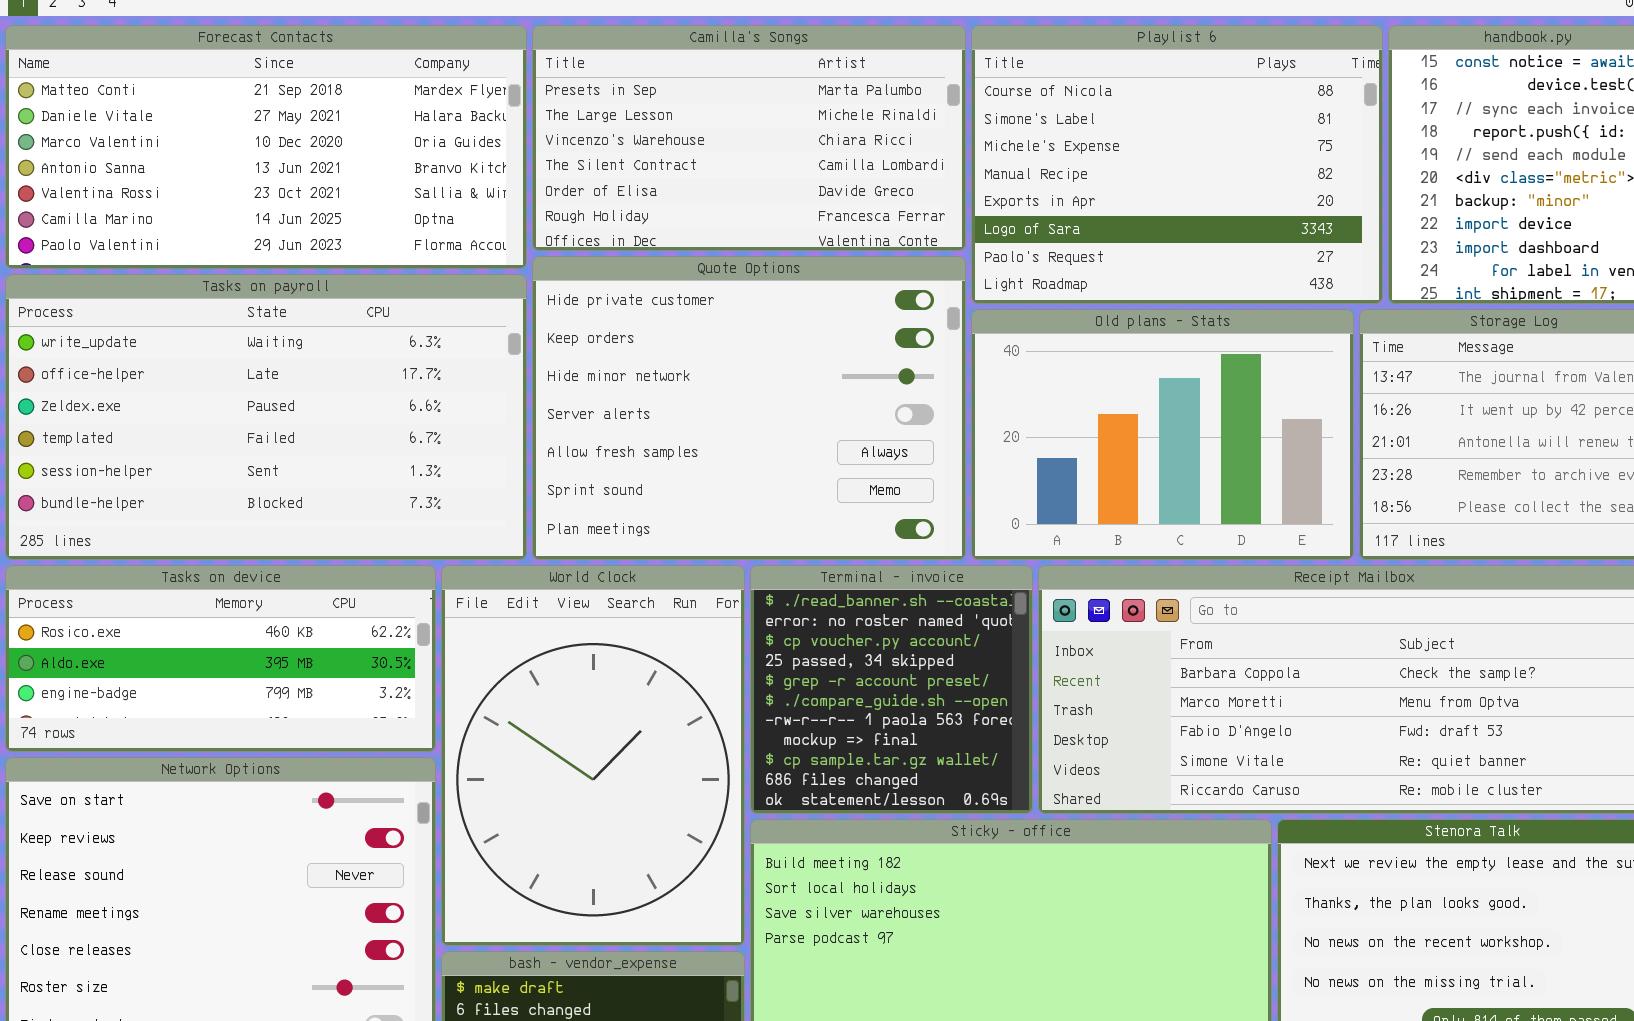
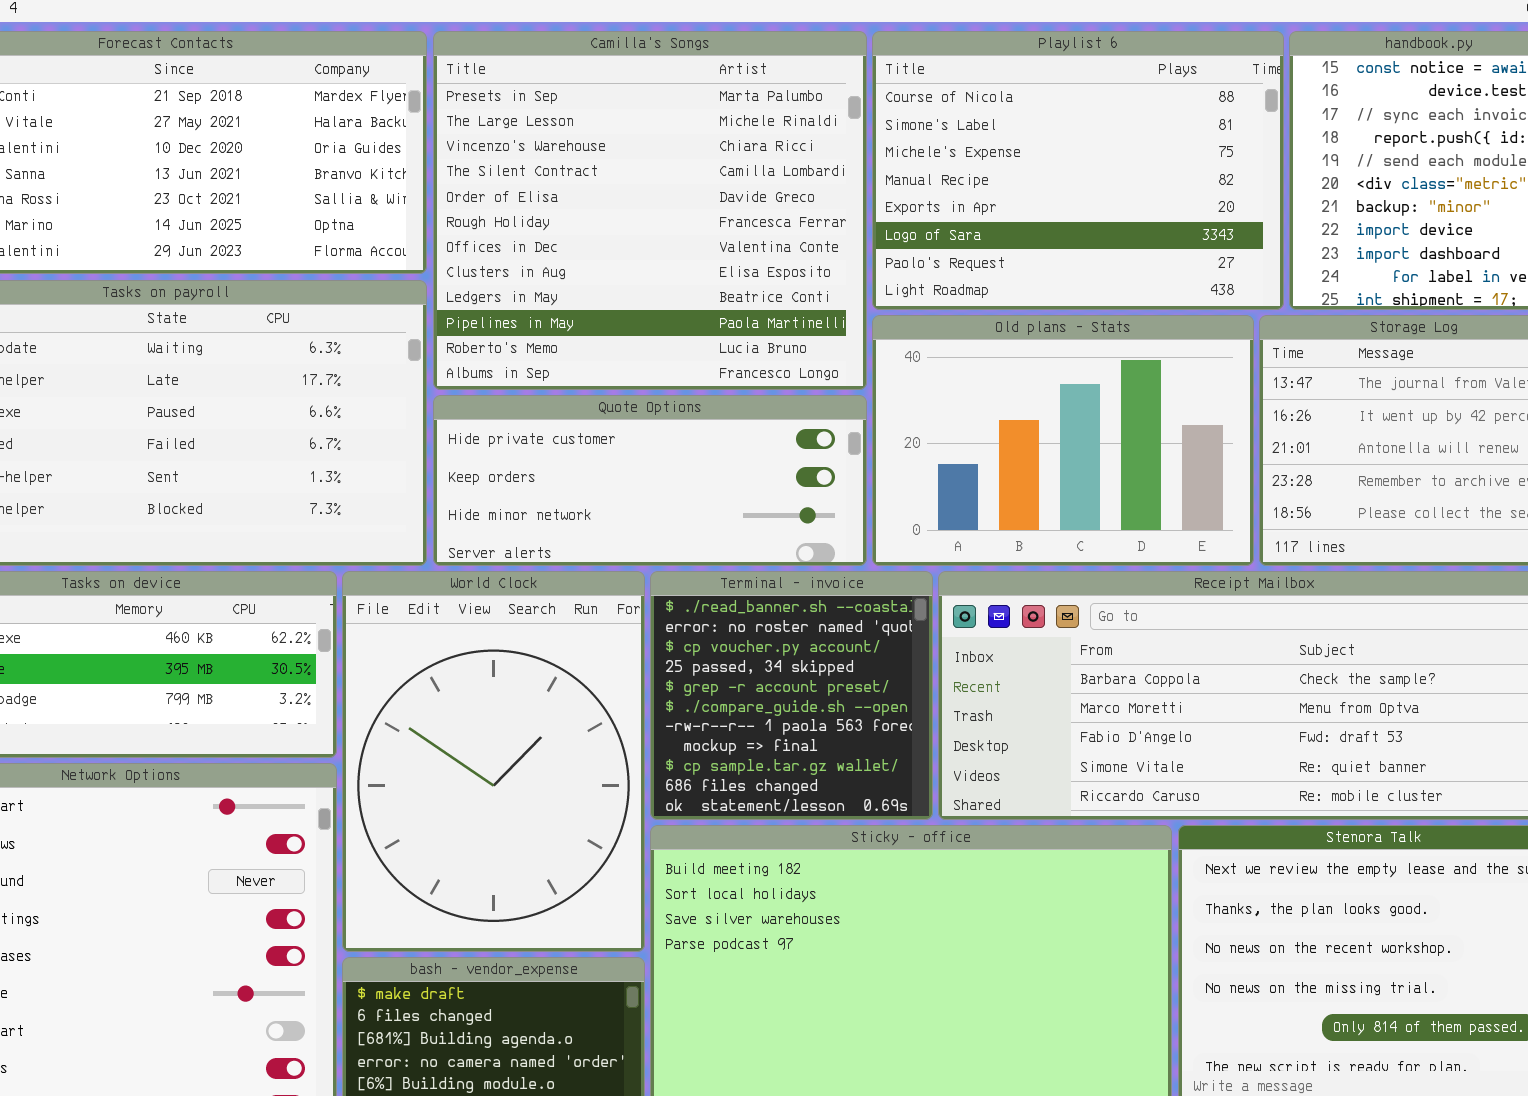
Camilla's Songs: [532,25,966,251] -> [433,31,867,390], resized
Quote Options: [532,256,966,560] -> [433,395,867,566], resized

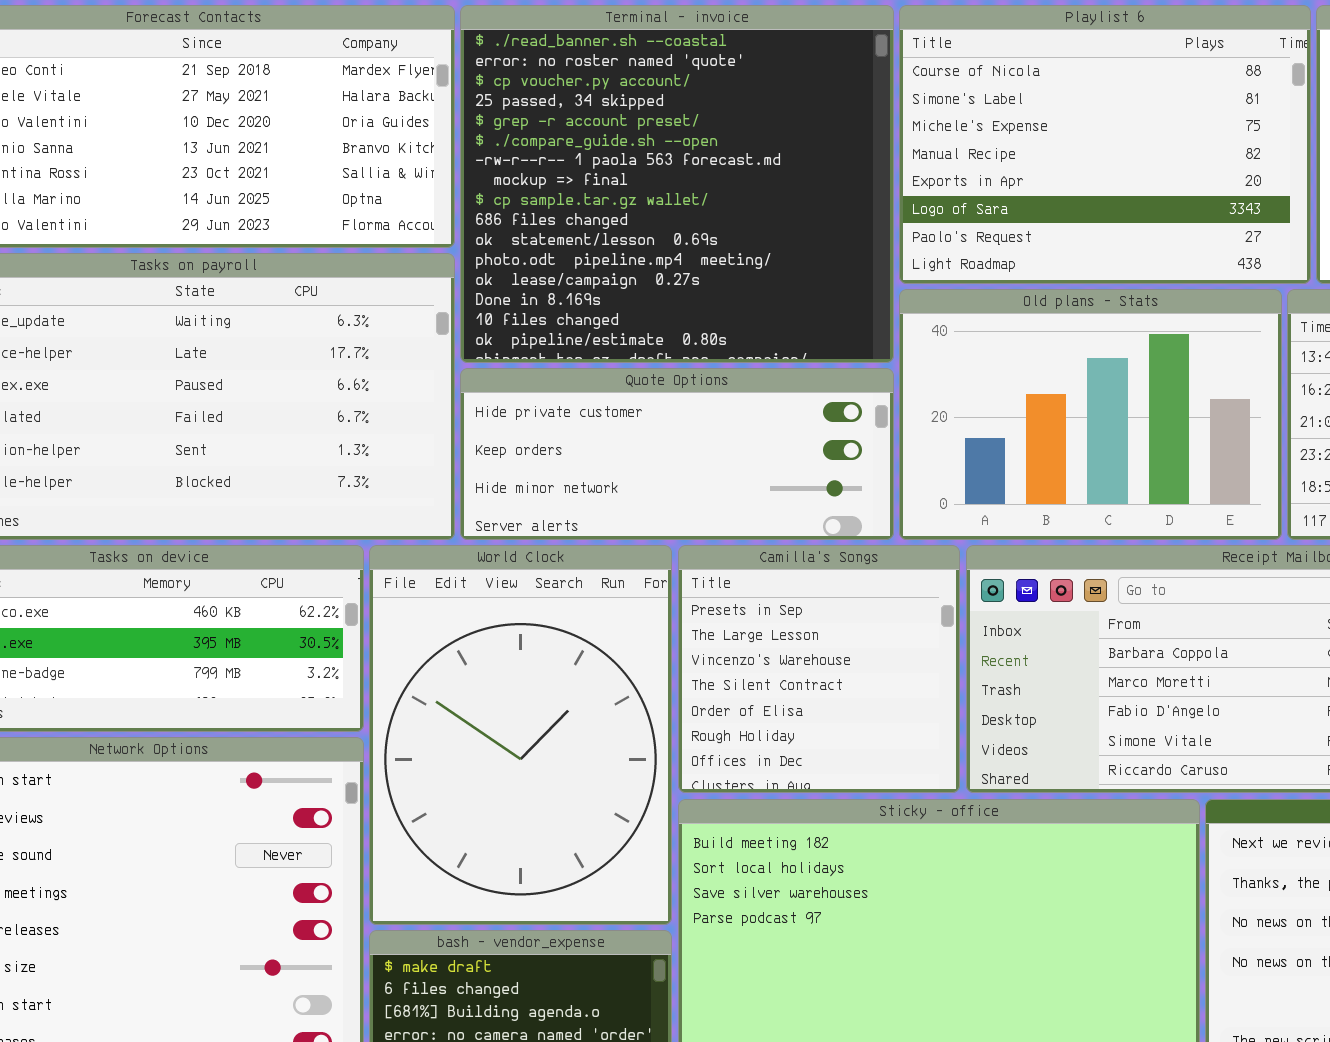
Camilla's Songs: [433,31,867,390] -> [678,545,960,793], moved, resized
Terminal - invoice: [650,571,933,820] -> [460,5,894,363], moved, resized

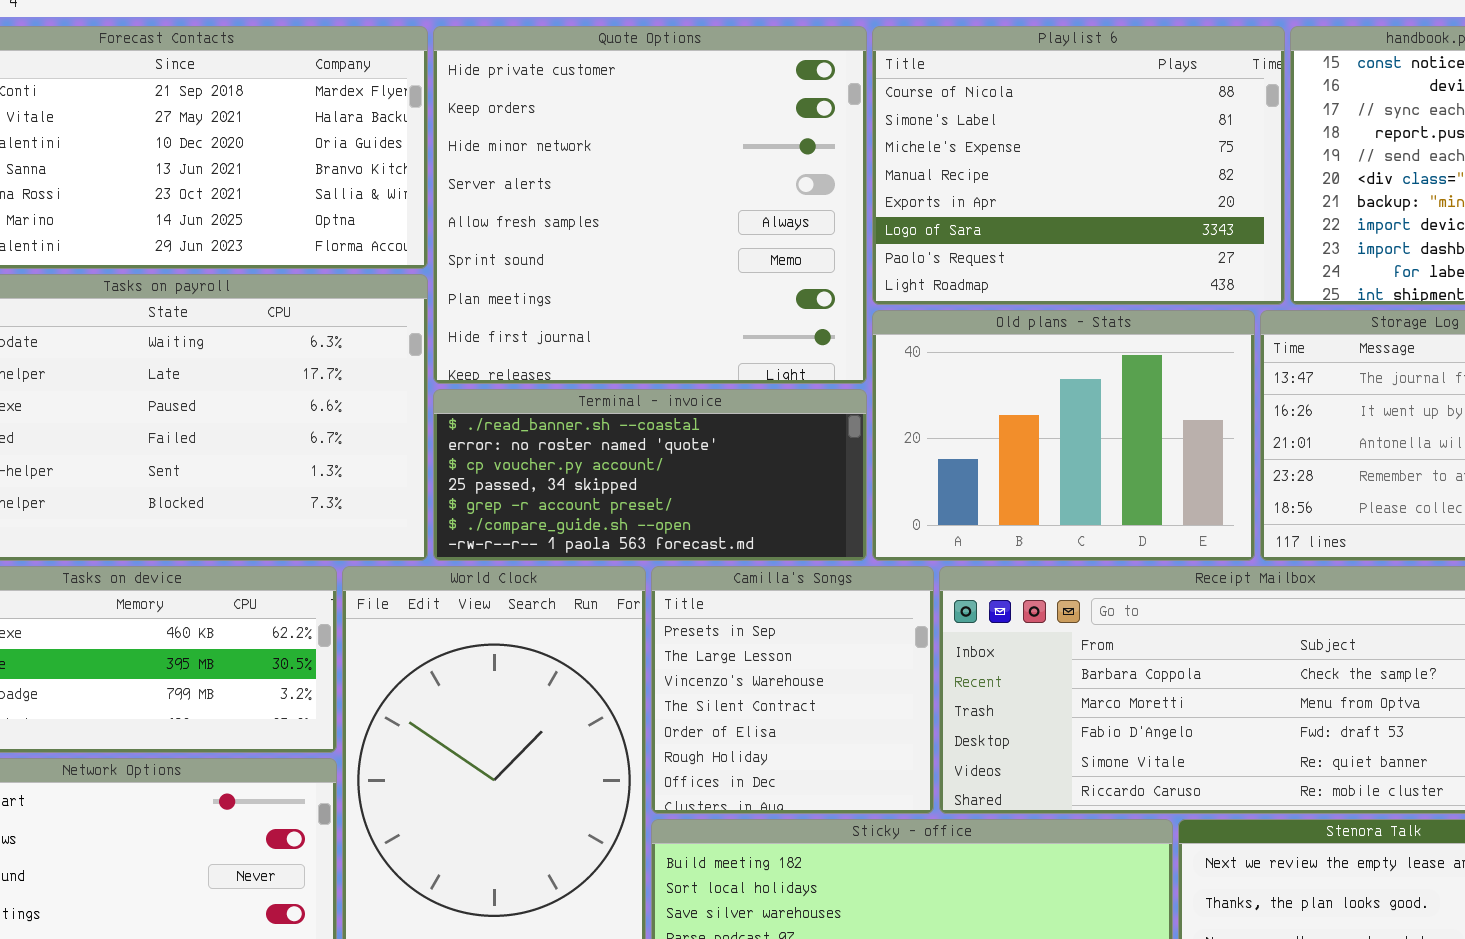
Terminal - invoice: [460,5,894,363] -> [433,389,867,561], moved, resized
Quote Options: [460,368,894,540] -> [433,26,867,384], moved, resized

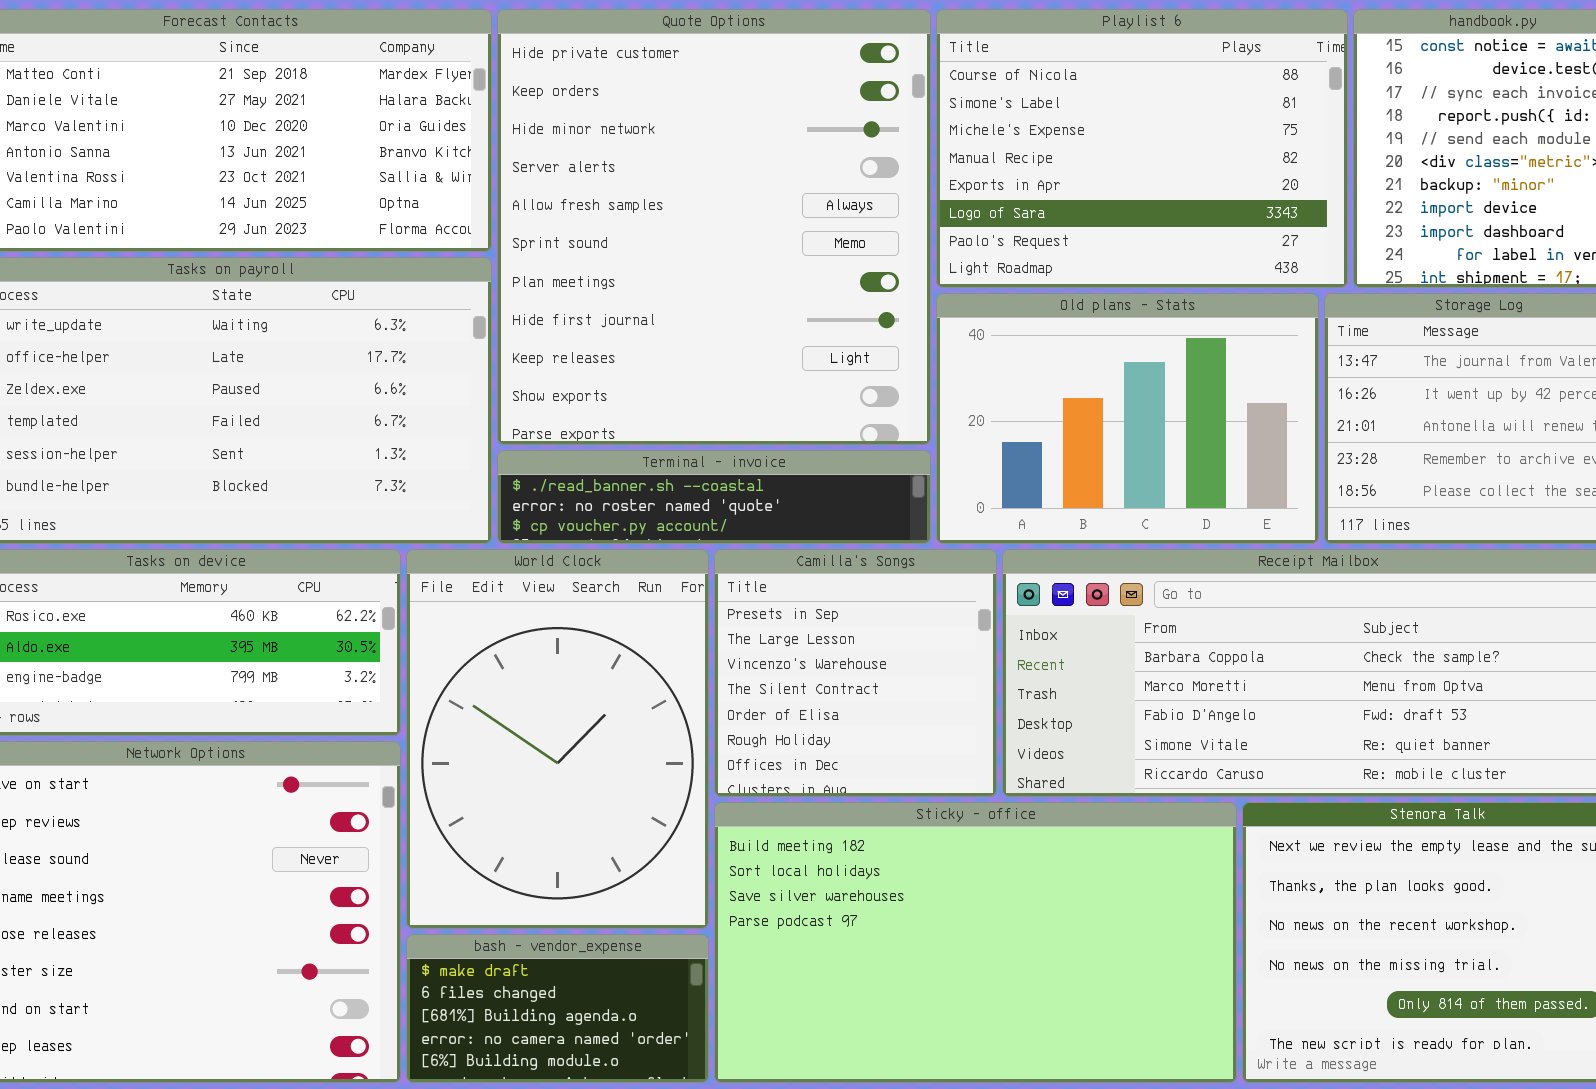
Quote Options: [433,26,867,384] -> [497,9,931,445], resized
Terminal - invoice: [433,389,867,561] -> [497,450,931,544], resized

